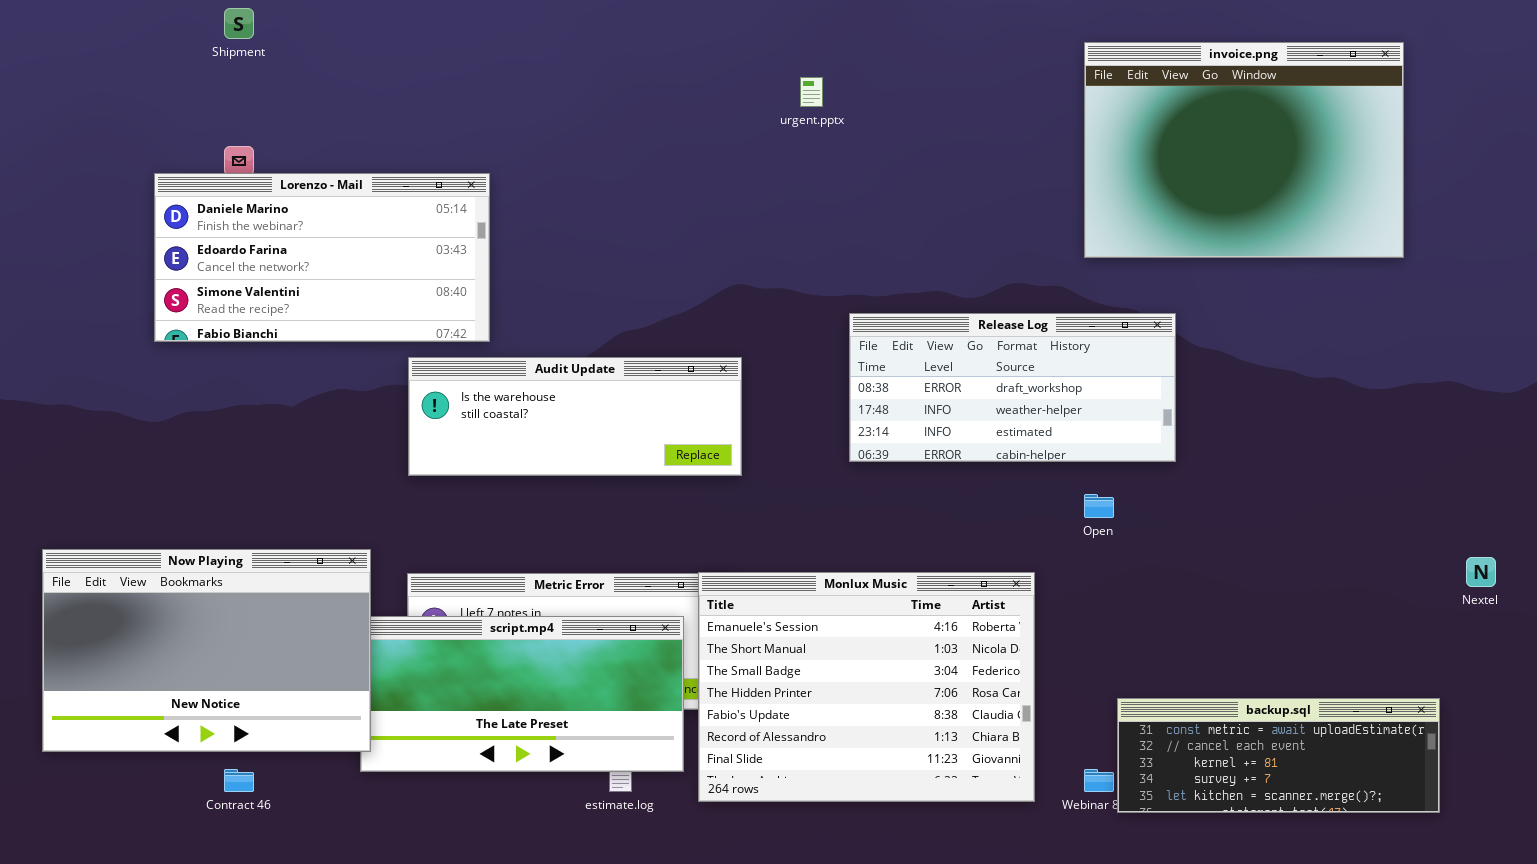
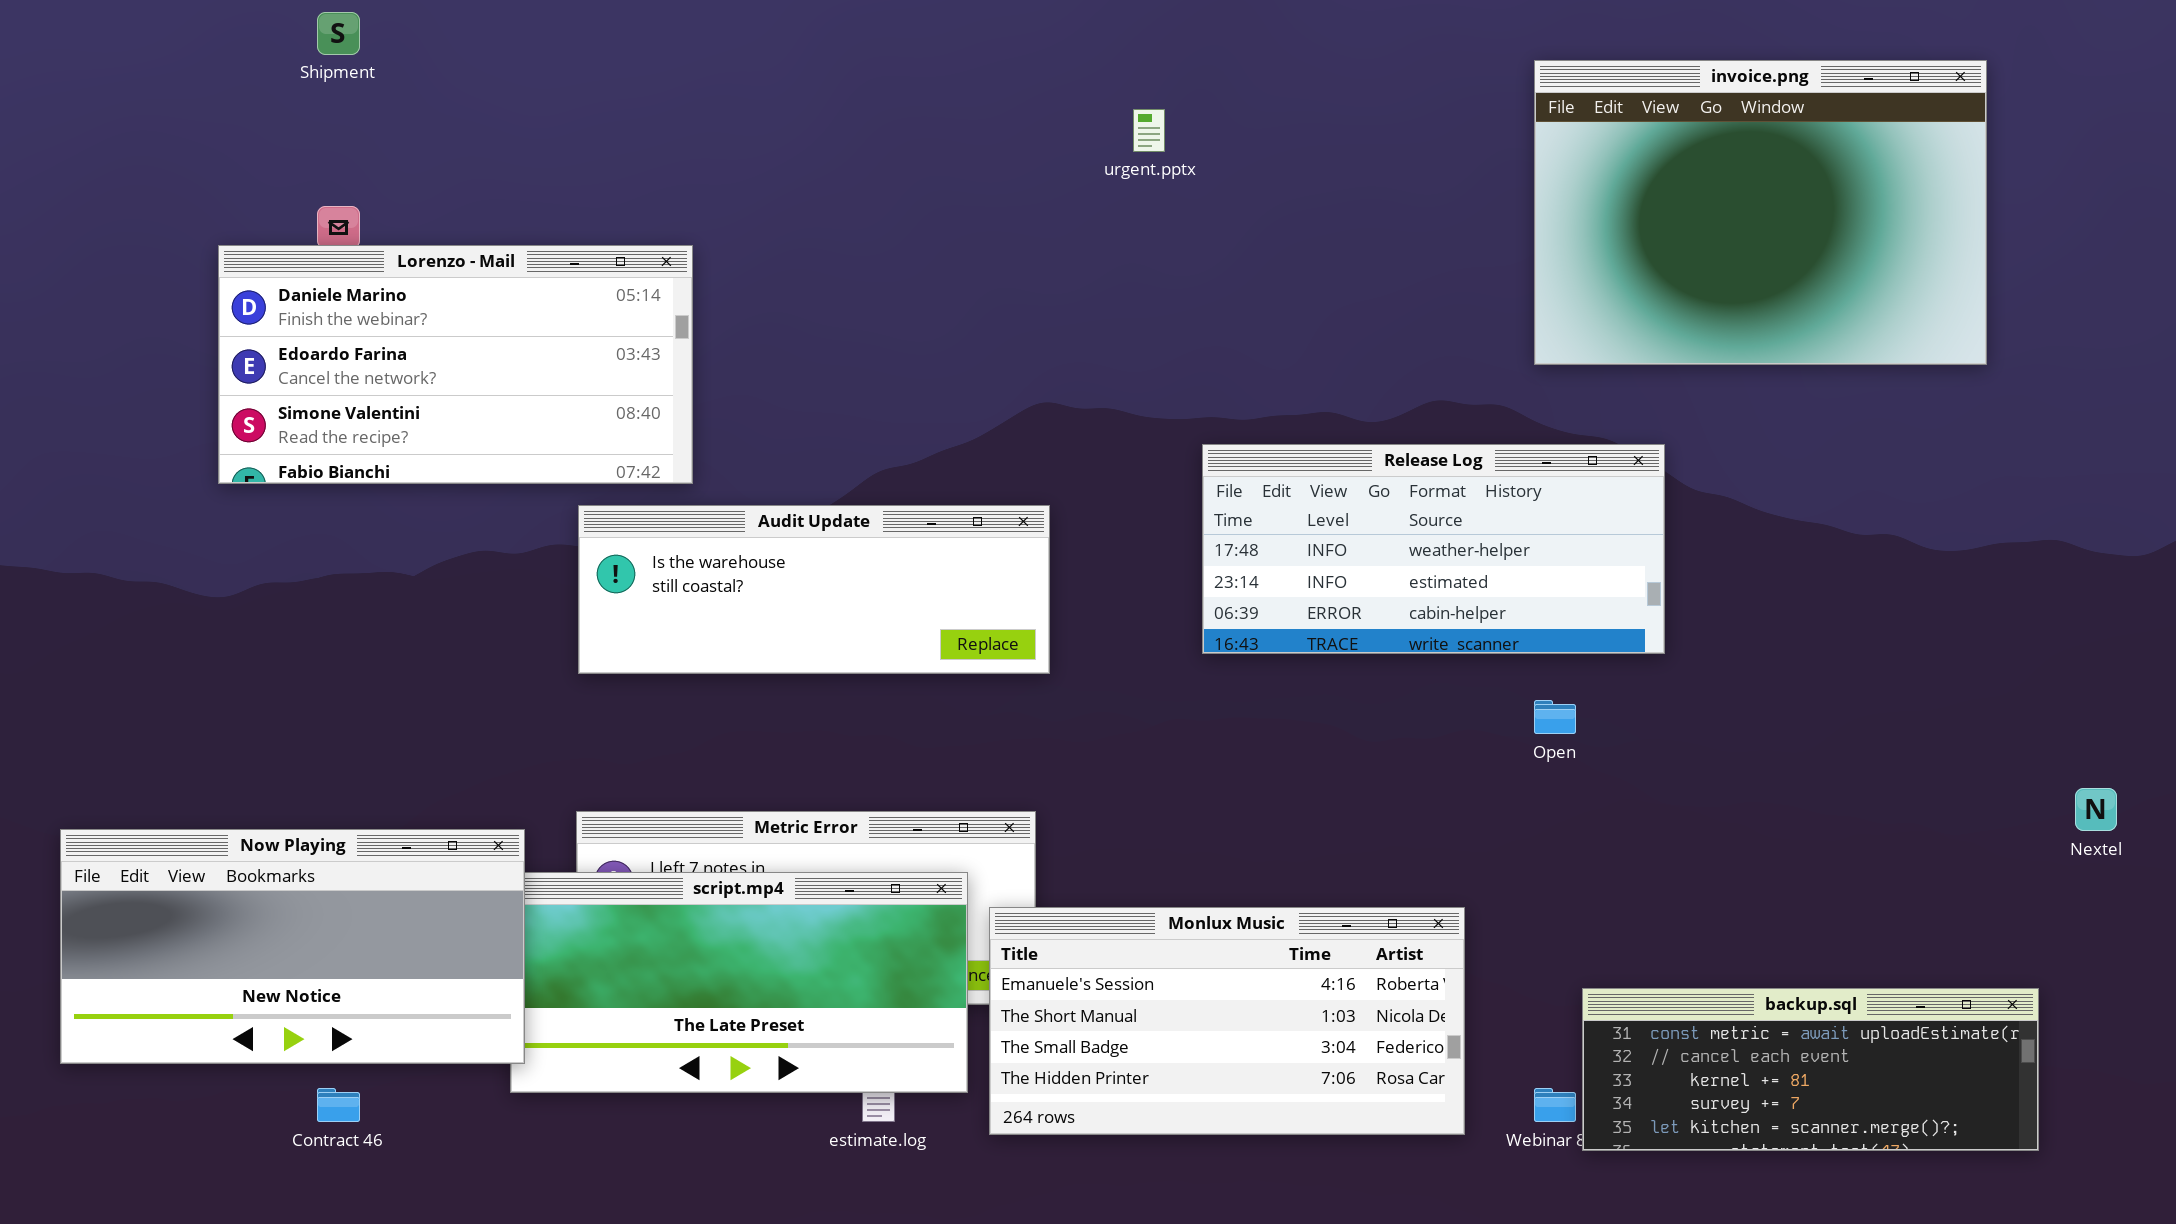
Release Log: [849,313,1176,462] -> [1202,444,1665,654], scrolled down 1 row
Now Playing: [42,549,371,752] -> [60,829,525,1064], resized
Monlux Music: [698,572,1035,802] -> [989,907,1465,1135], resized

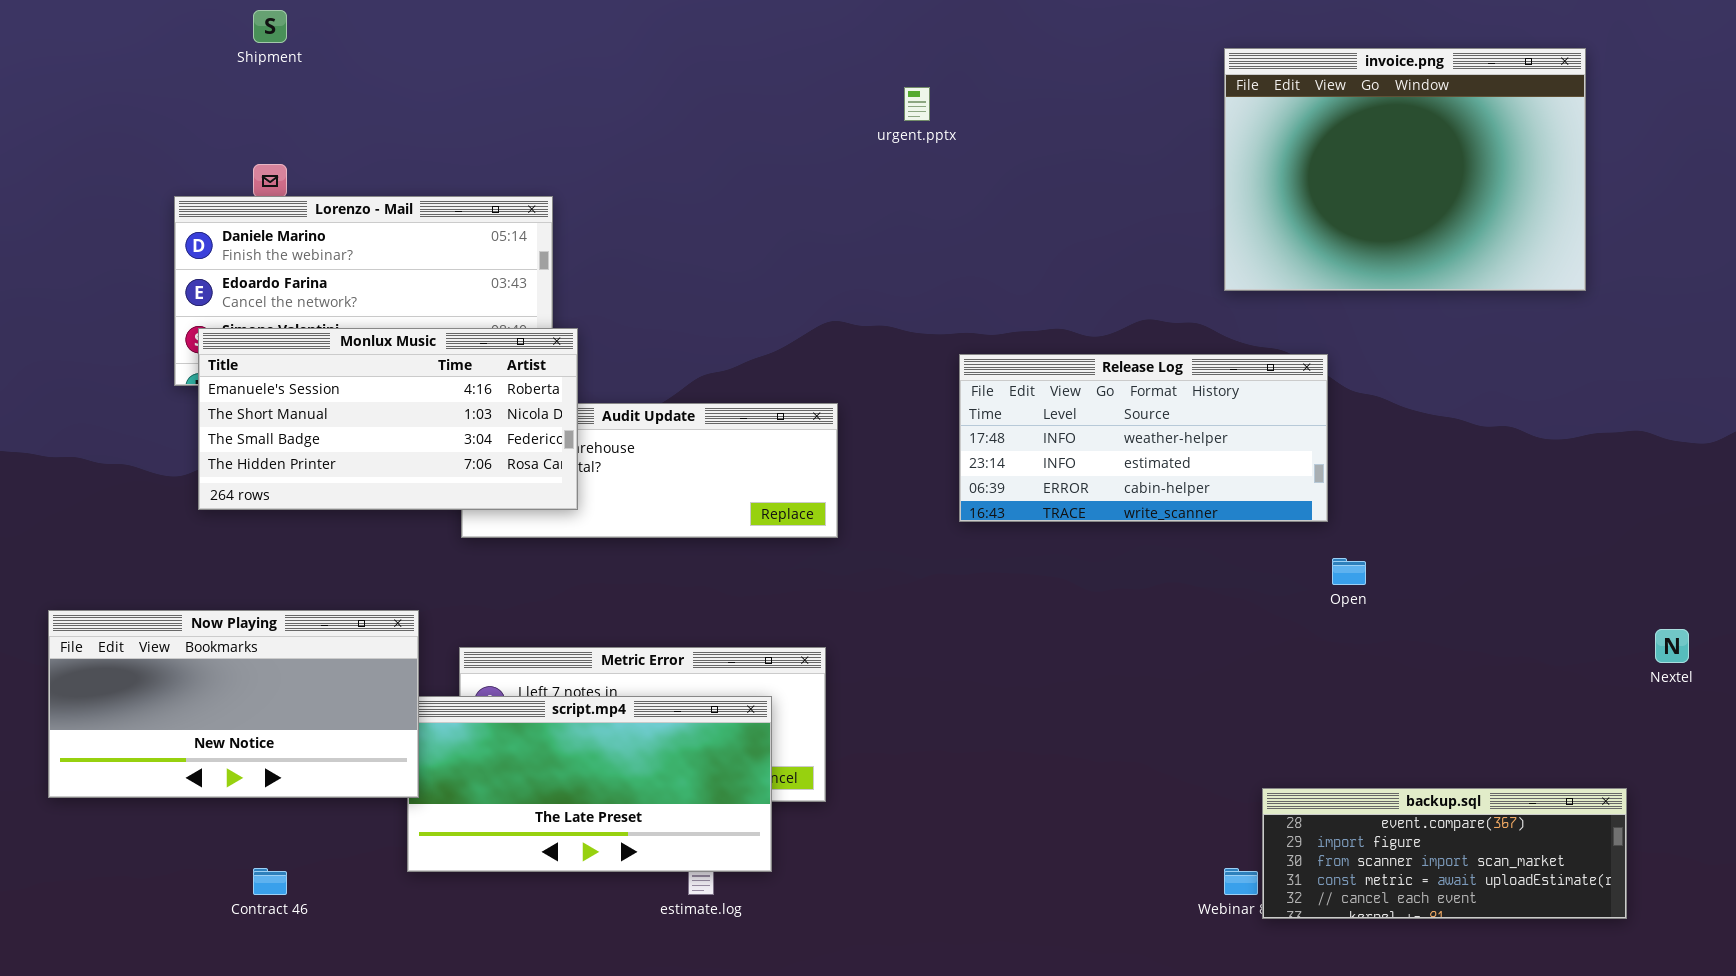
Open: [1534,700,1576,734] -> [1332,558,1366,585], moved
Now Playing: [60,829,525,1064] -> [48,610,419,798], moved
Monlux Music: [989,907,1465,1135] -> [198,328,578,510], moved
backup.sql: [1582,988,2039,1151] -> [1262,788,1627,919], scrolled up 3 rows

